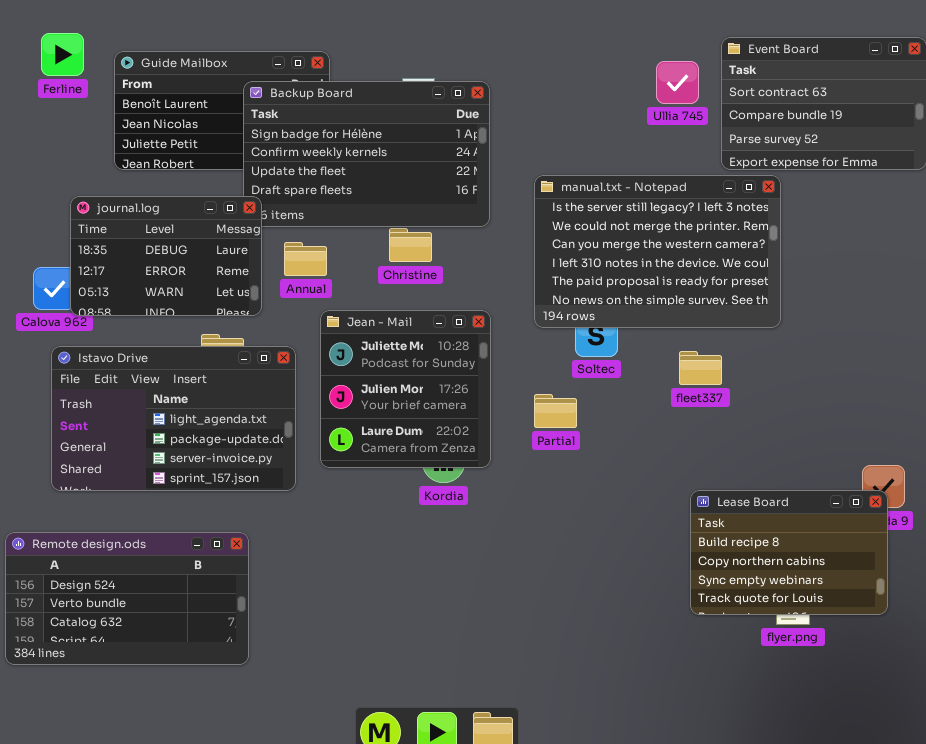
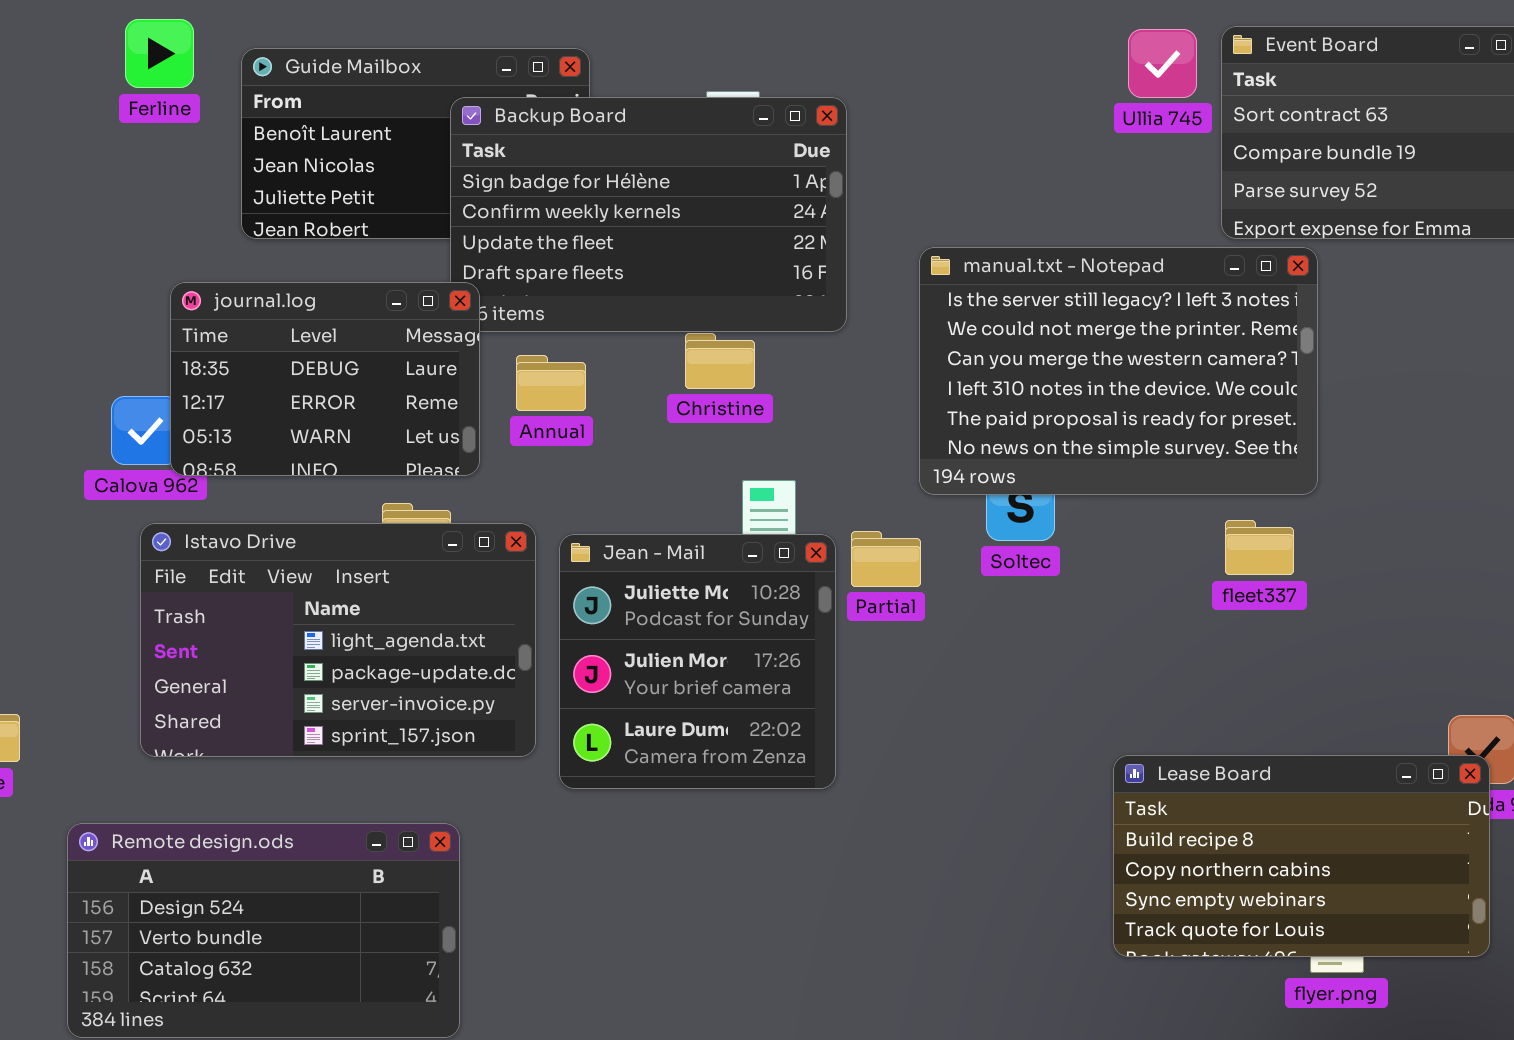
Ullia 745: [656,61,699,104] -> [1128,29,1197,98], moved
Jean - Mail: [320,310,491,468] -> [559,534,836,789], moved
fleet337: [679,351,722,385] -> [1225,520,1294,575], moved
Partial: [534,394,577,428] -> [851,531,921,587], moved
Lease Board: [690,490,888,615] -> [1113,755,1490,957], resized

